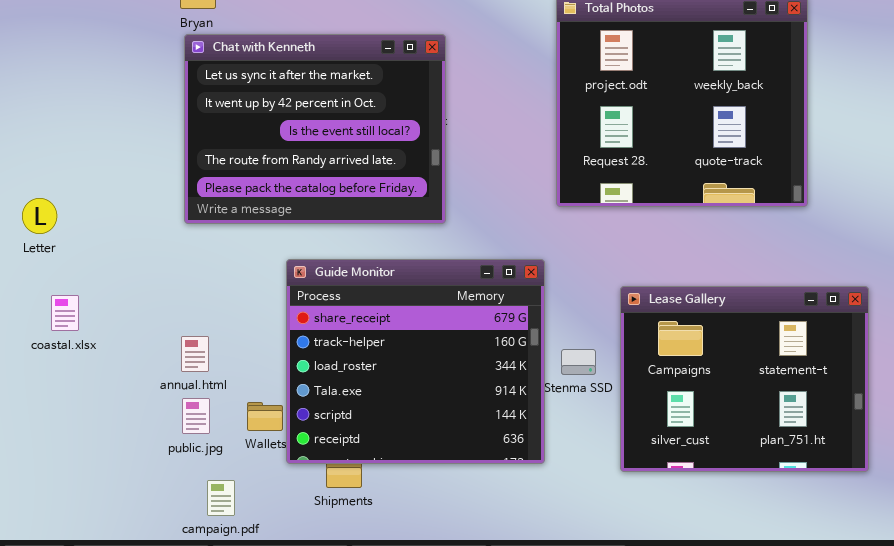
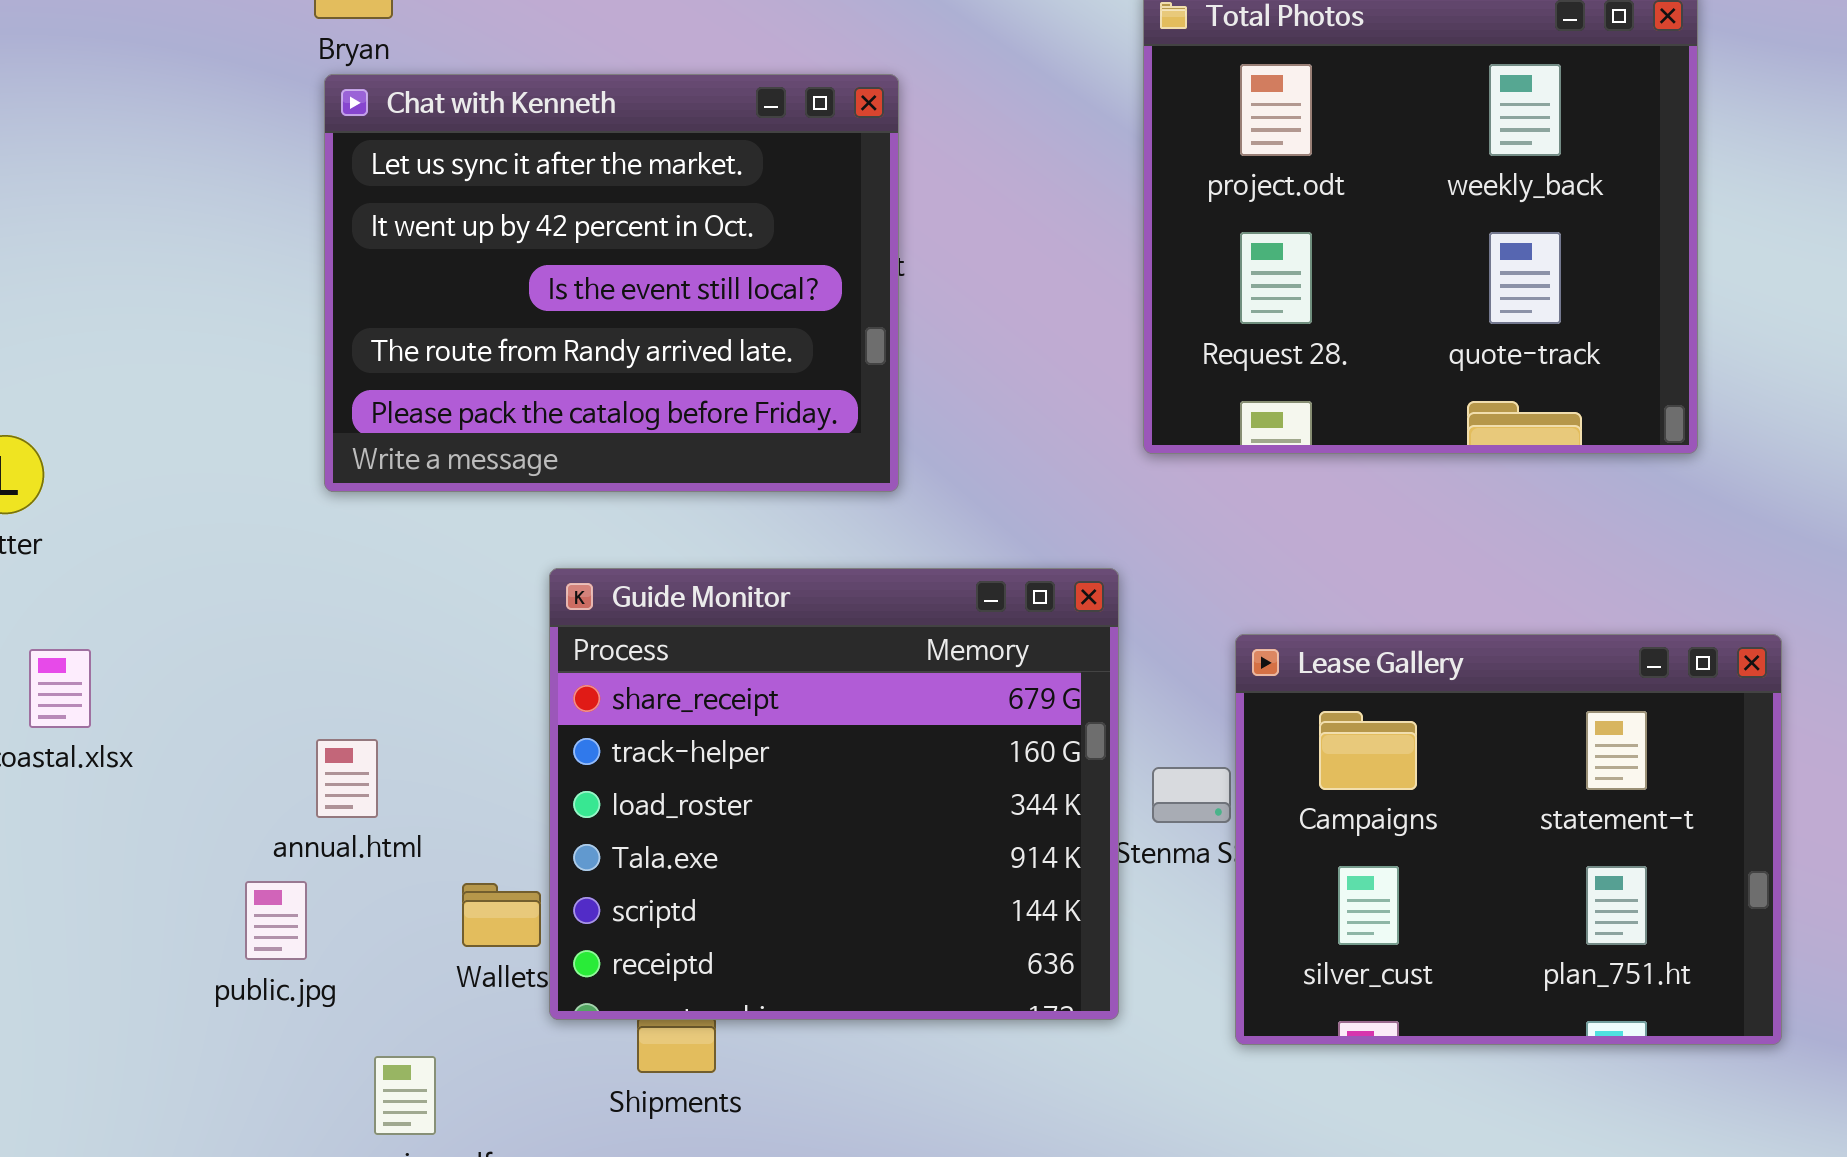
Lease Gallery: [620,286,869,472] -> [1235,634,1782,1045], moved
public.jpg: [182,398,210,434] -> [245,881,307,960], moved

